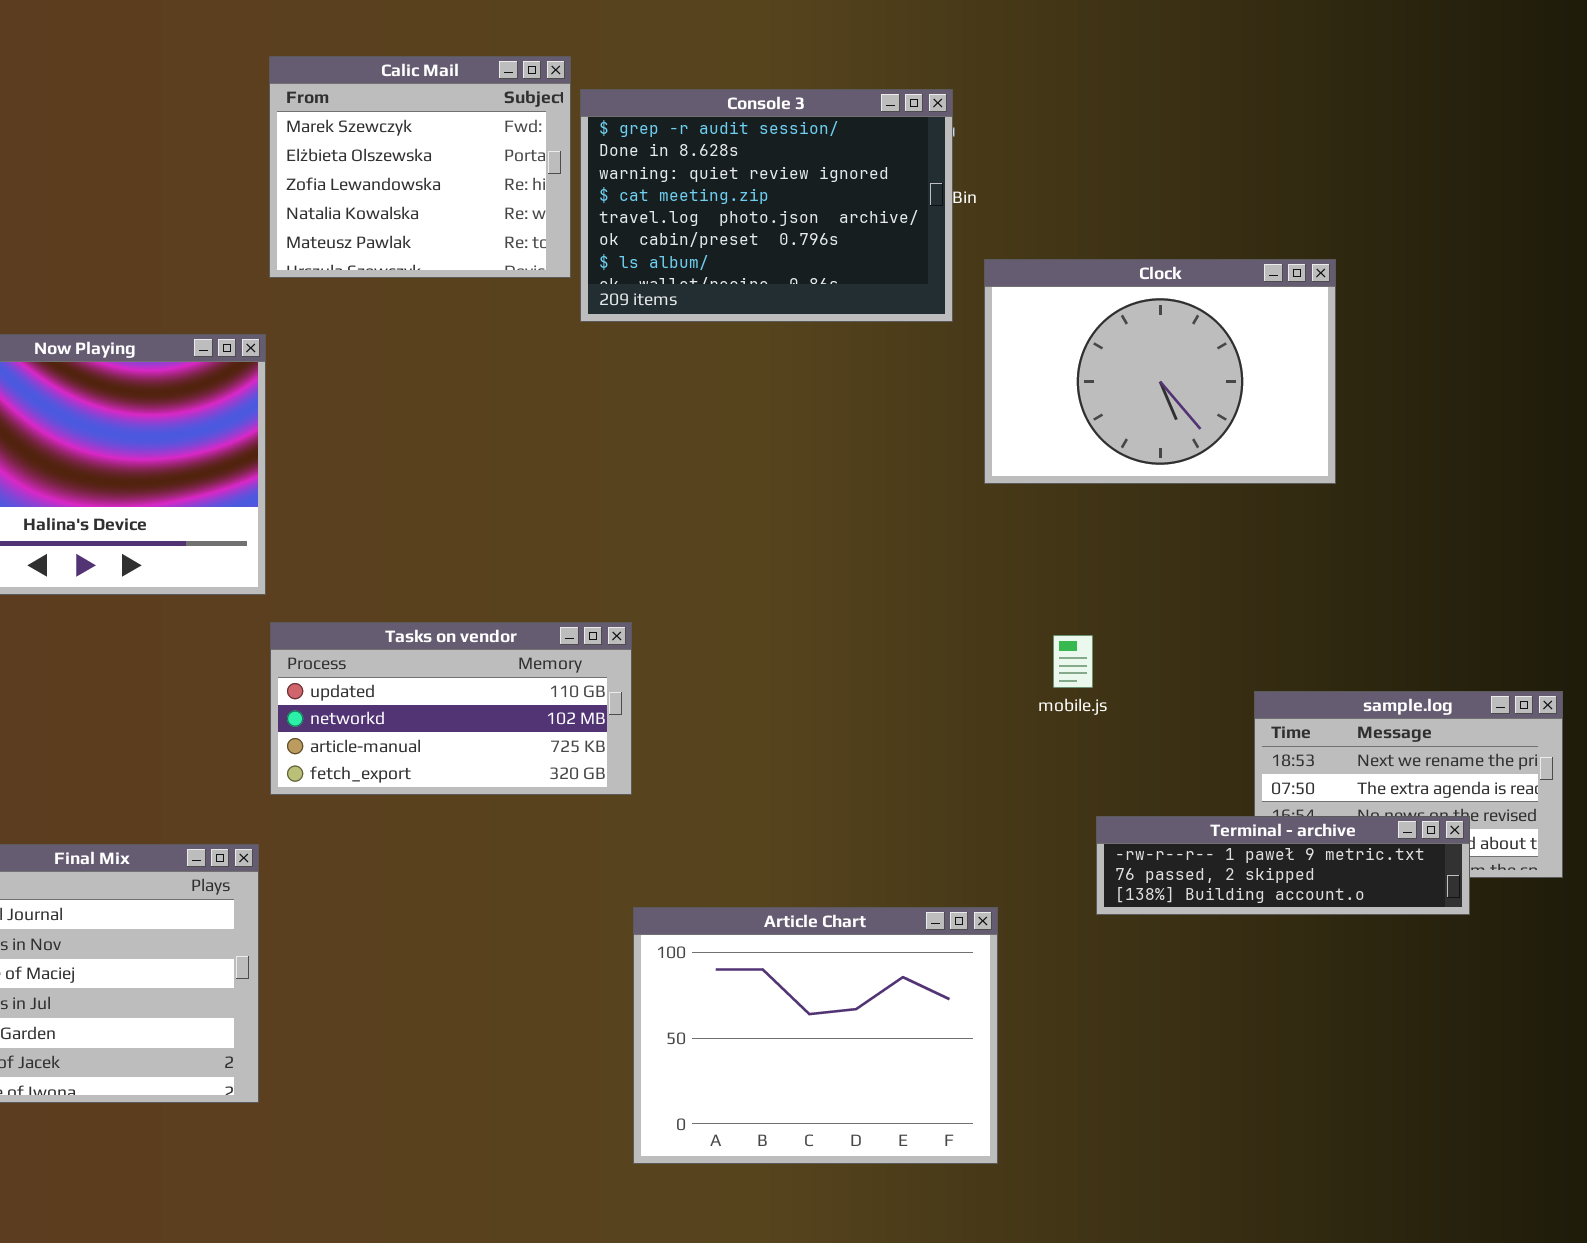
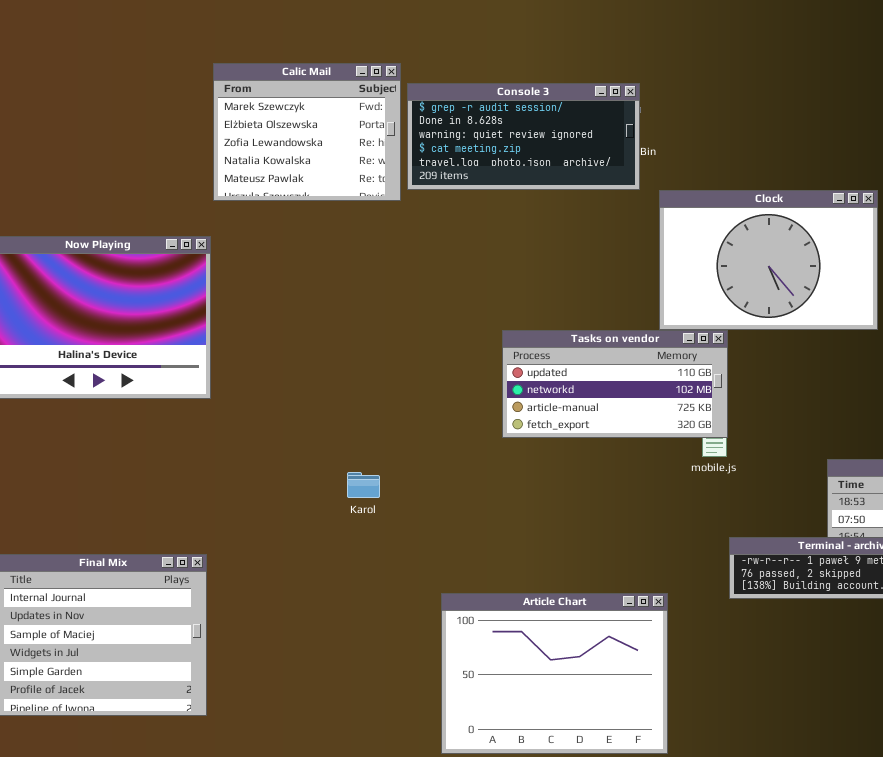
Console 3: [580,89,953,322] -> [407,83,640,190], resized
Tasks on vendor: [270,622,632,795] -> [502,330,728,438], moved

